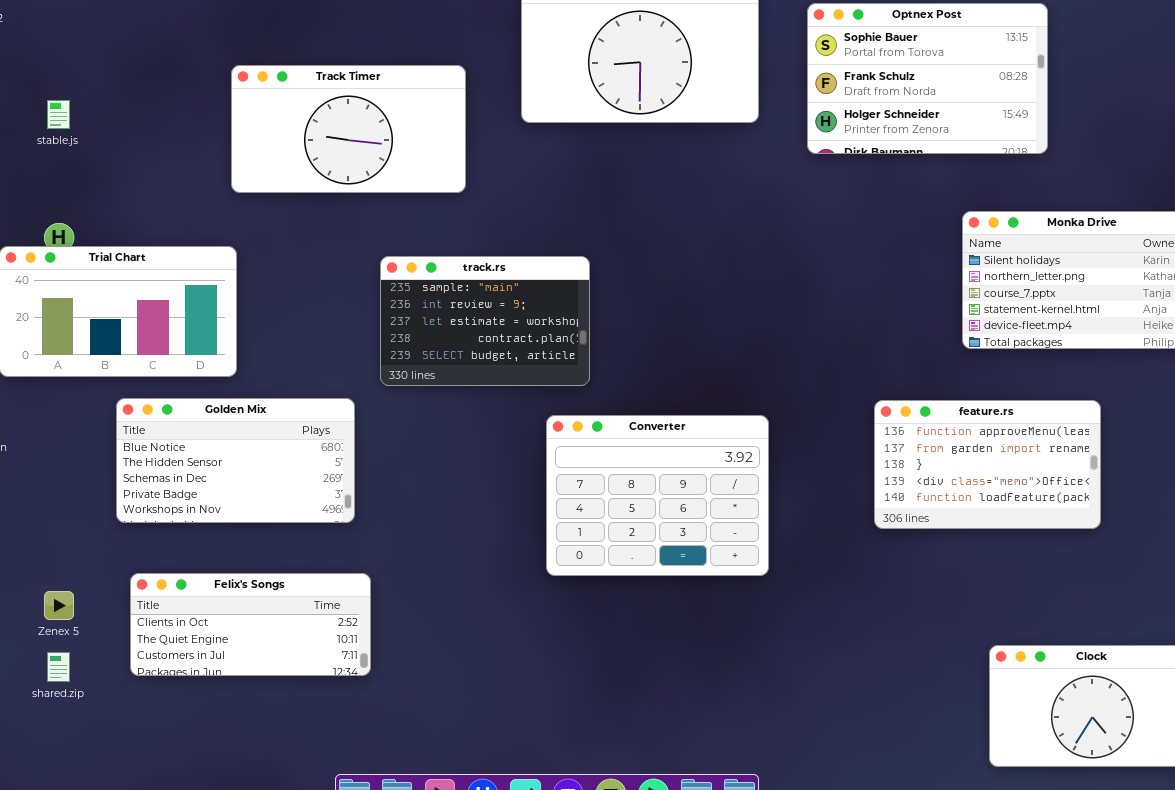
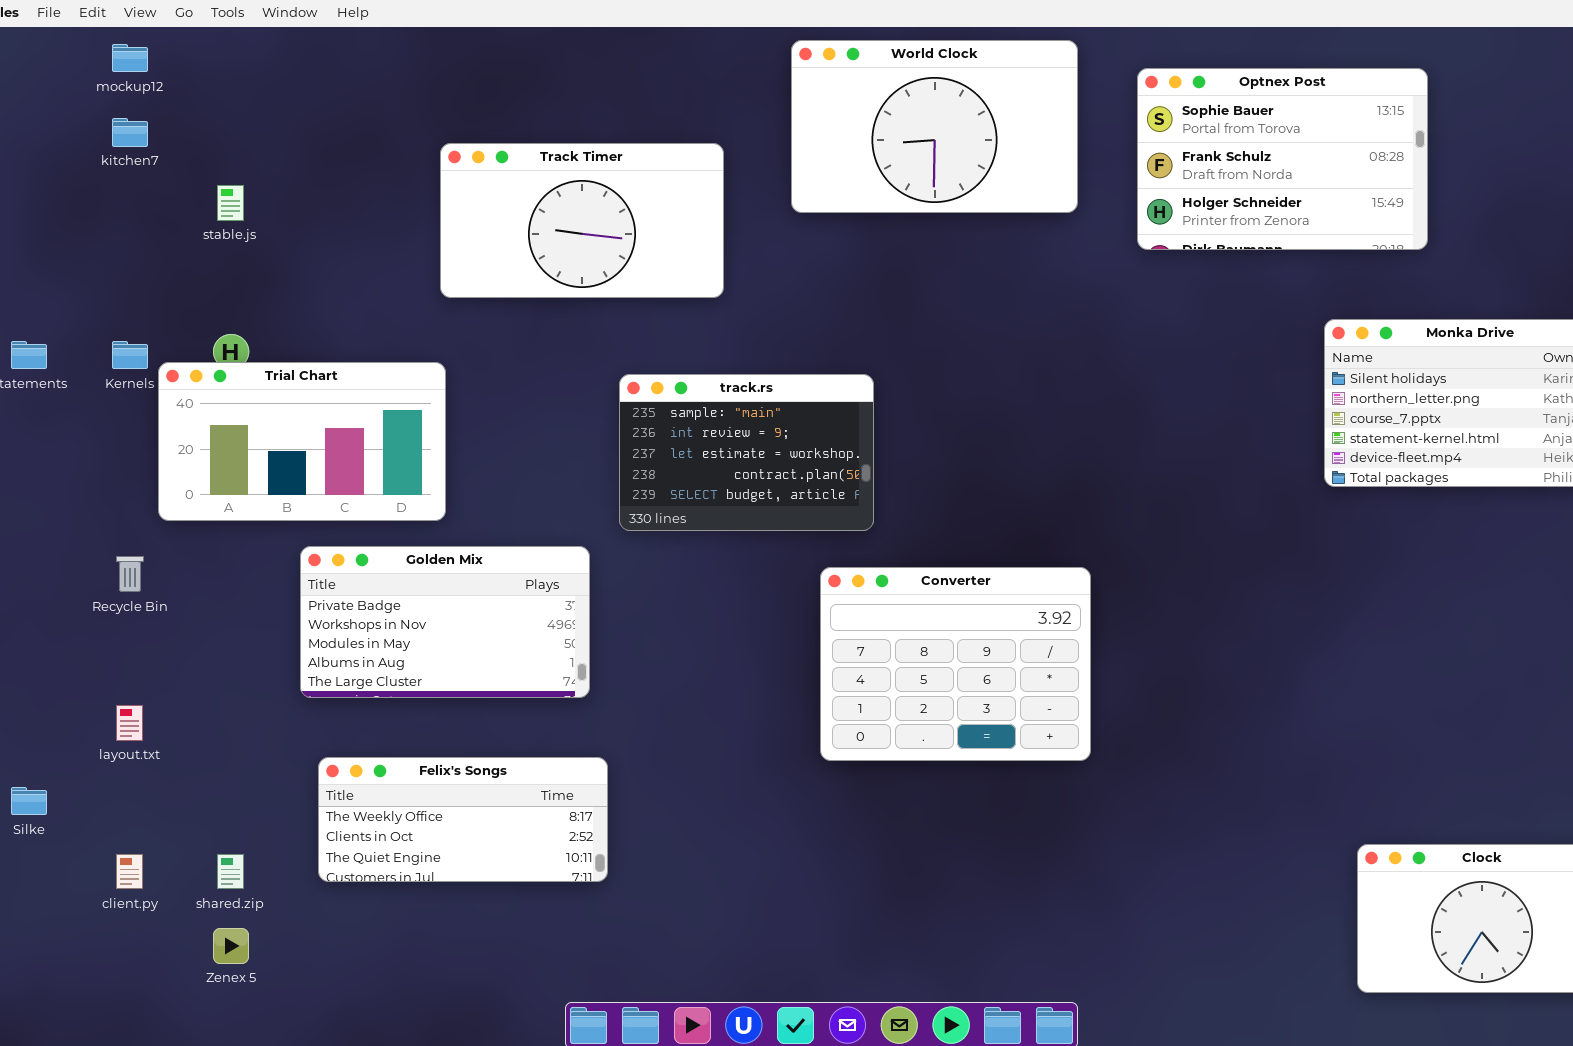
Golden Mix: [116,398,355,523] -> [300,546,590,698], scrolled down 3 rows
feature.rs: [874,400,1101,529] -> none, closed
Felix's Songs: [130,573,371,676] -> [318,757,608,882], scrolled up 1 row
Zenex 5: [44,591,74,620] -> [213,928,249,964], moved

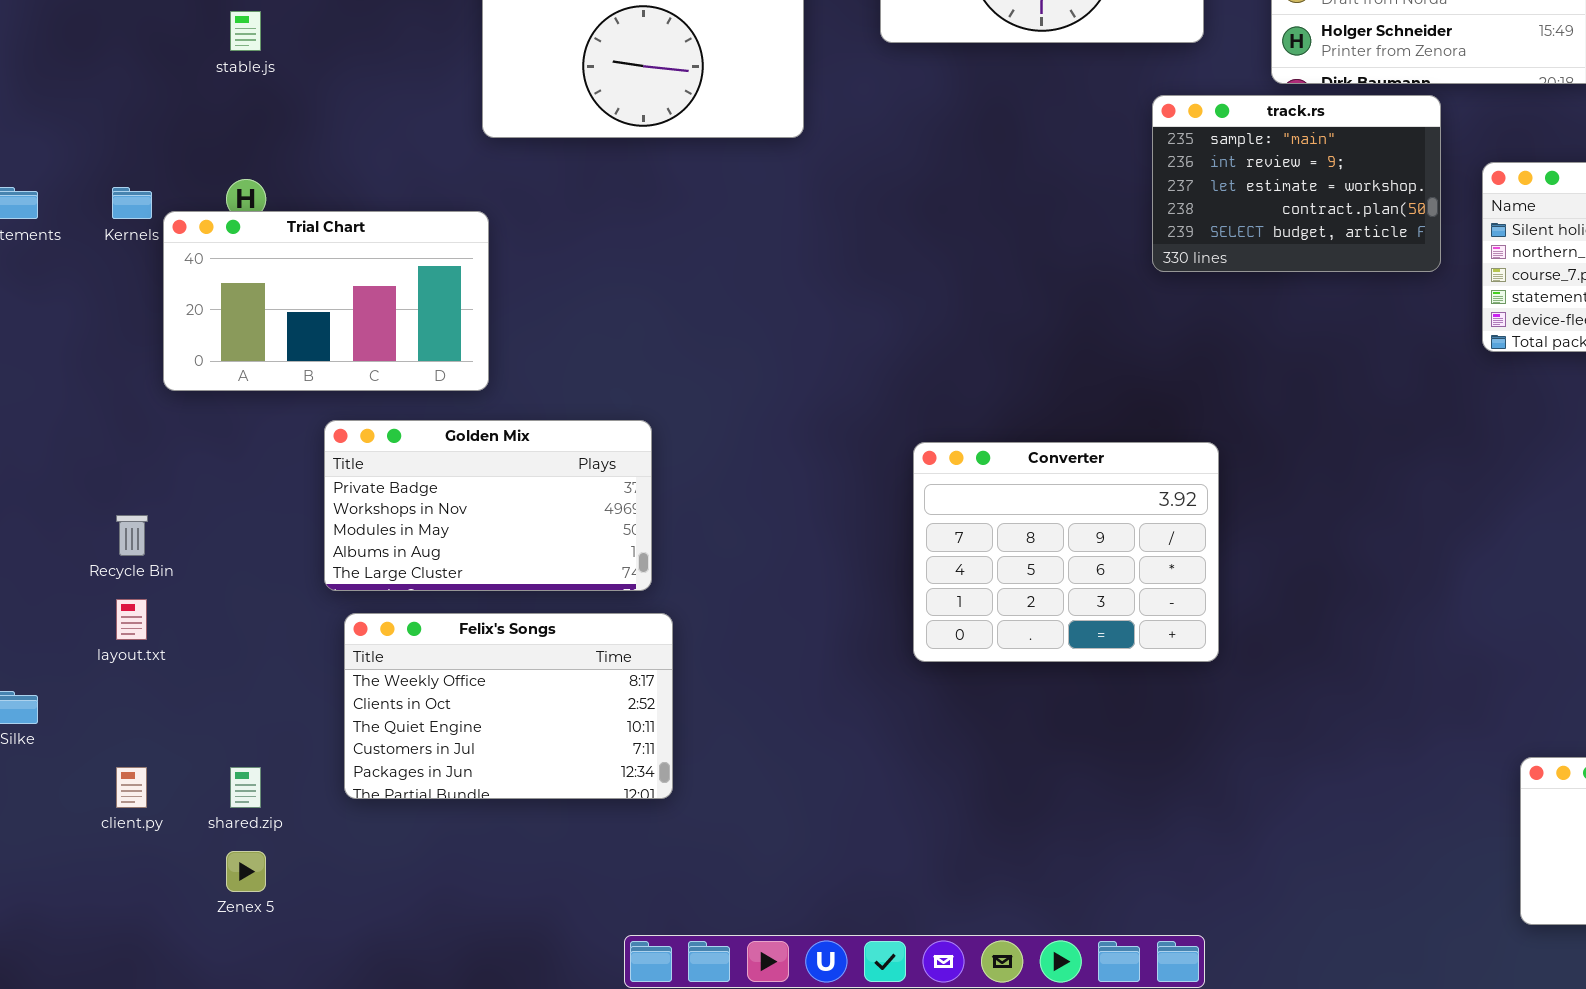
track.rs: [619,374,874,531] -> [1152,95,1441,272], moved
Recycle Bin: [116,556,144,592] -> [116,515,148,556], moved
Felix's Songs: [318,757,608,882] -> [344,613,673,799], resized

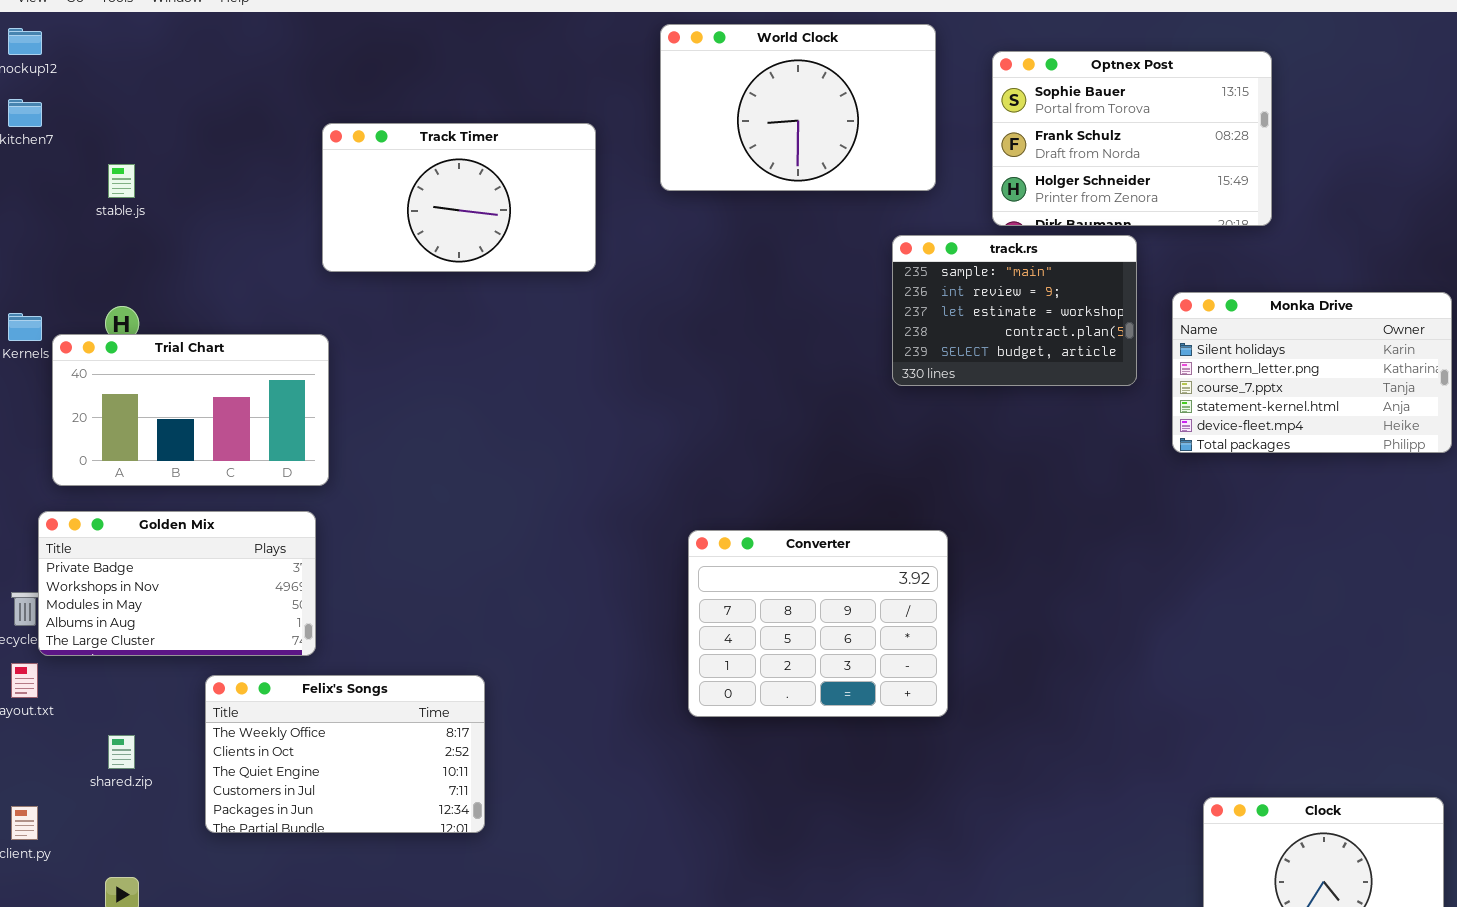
Golden Mix: [324,420,652,591] -> [38,511,316,656], moved
shared.zip: [230,767,261,808] -> [108,735,135,769], moved

